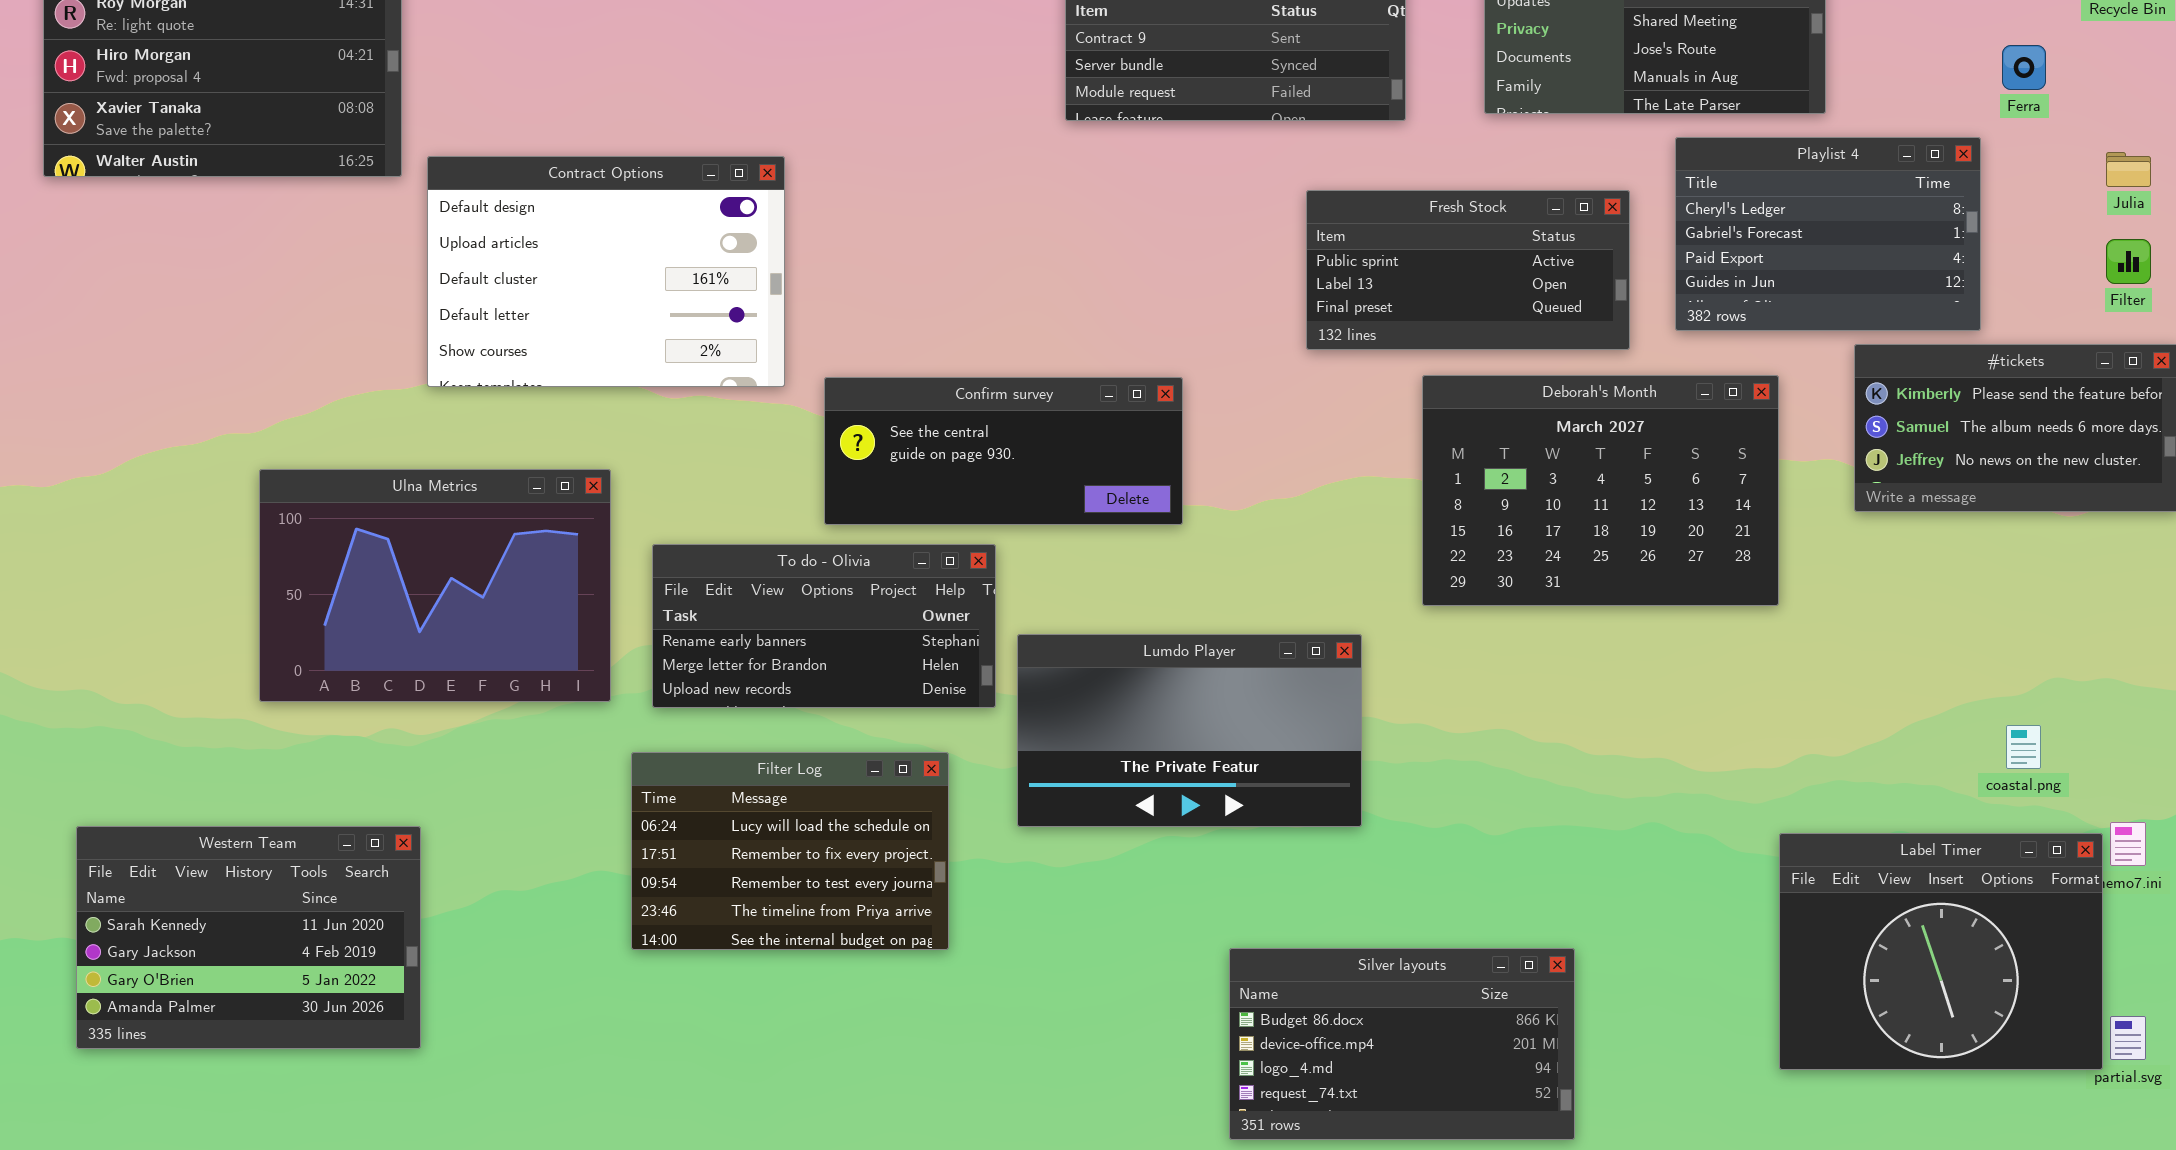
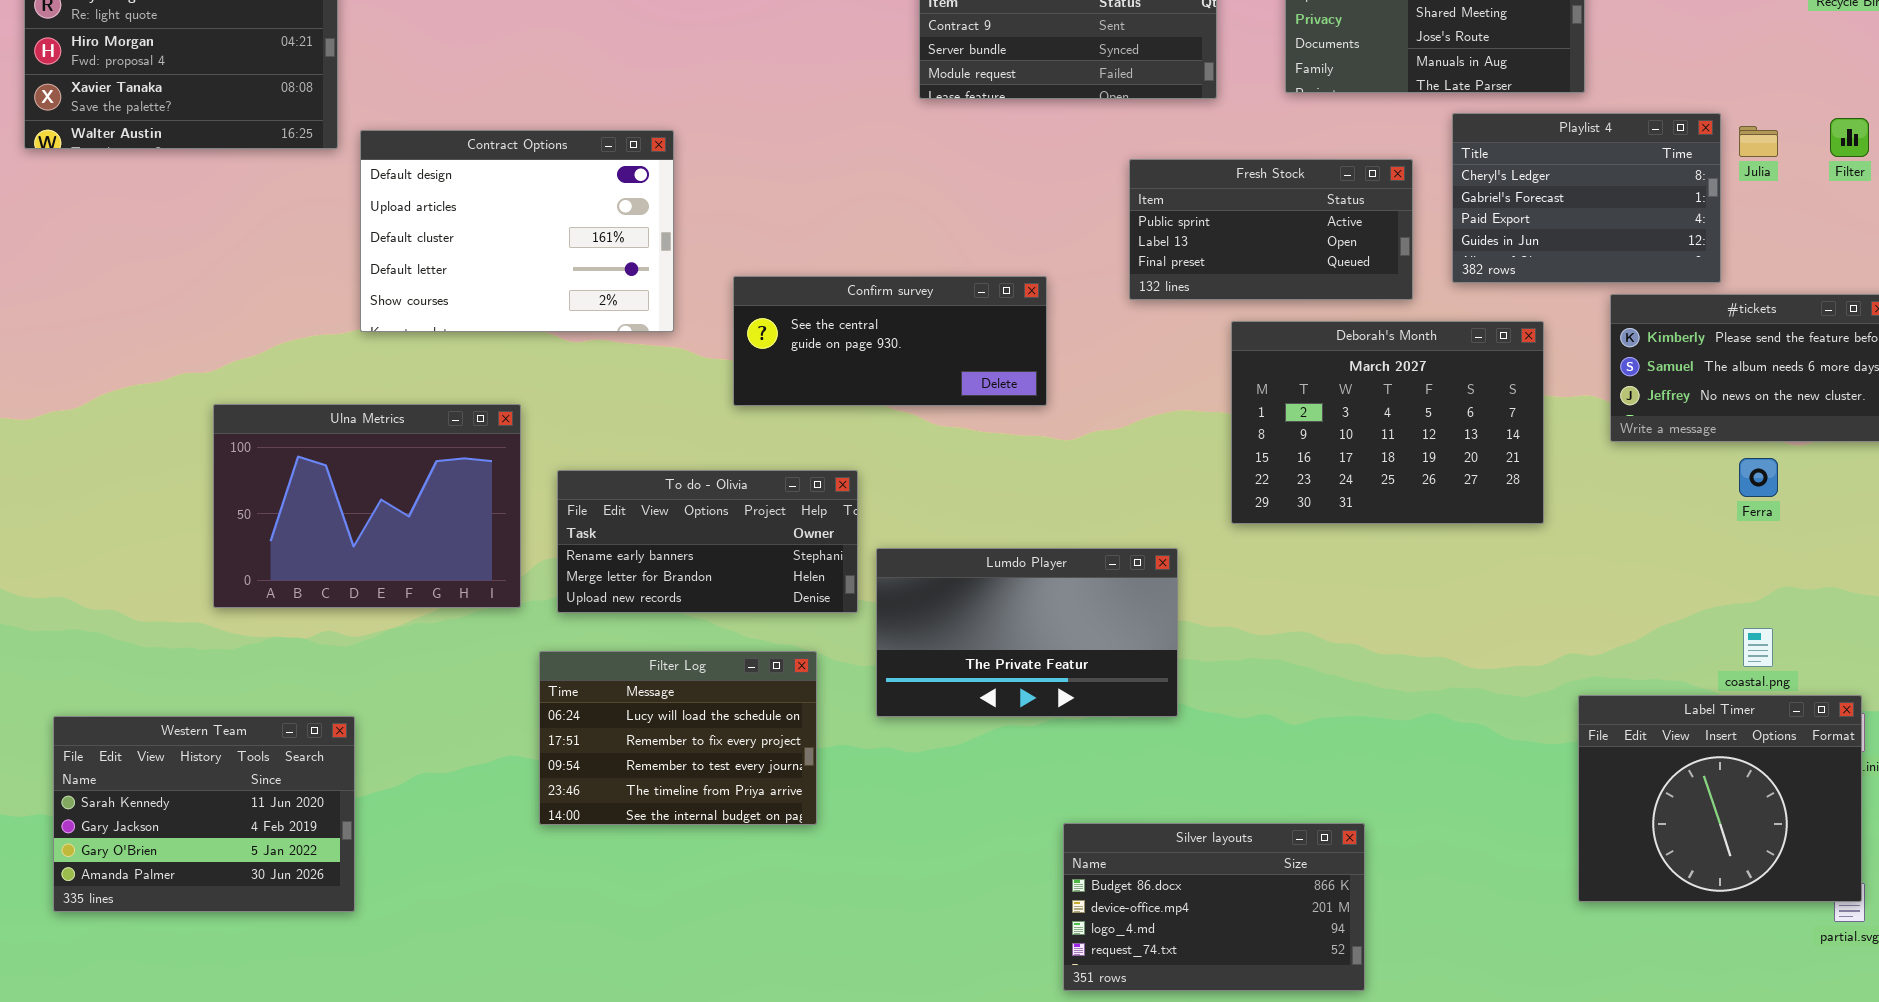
Ferra: [2002,45,2046,90] -> [1739,458,1778,497], moved
Julia: [2106,152,2151,187] -> [1739,126,1778,157], moved
Filter: [2106,239,2151,284] -> [1830,118,1869,157], moved
Confirm survey: [824,377,1183,525] -> [733,276,1047,406], moved
Label Timer: [1779,833,2103,1070] -> [1578,695,1862,902], moved

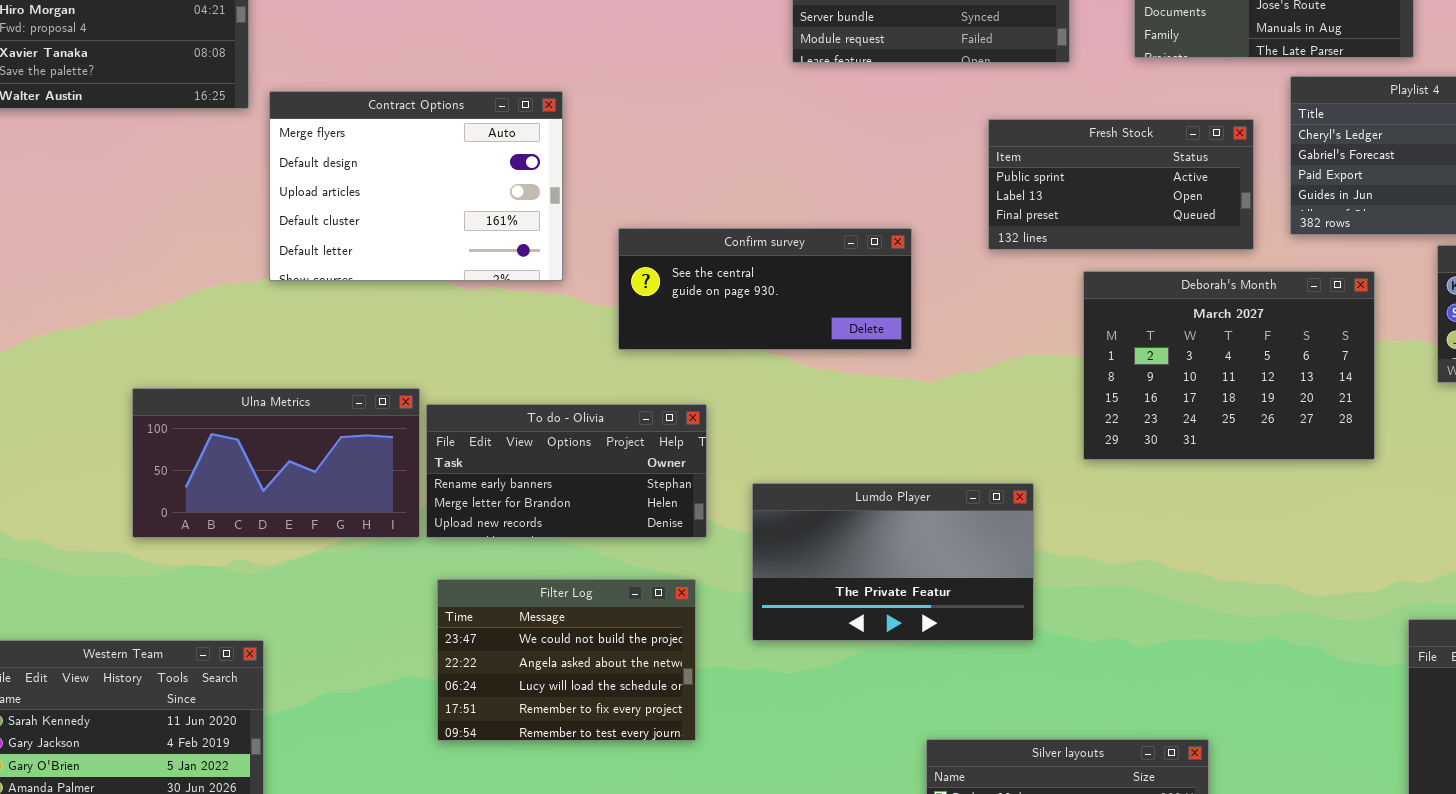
Contract Options: [360,130,674,332] -> [269,91,563,281], scrolled up 1 row
Ulna Metrics: [213,404,521,608] -> [132,388,420,538], resized
To do - Olivia: [557,470,858,613] -> [426,404,707,538], moved
Filter Log: [539,651,817,825] -> [437,579,696,741], scrolled up 2 rows

